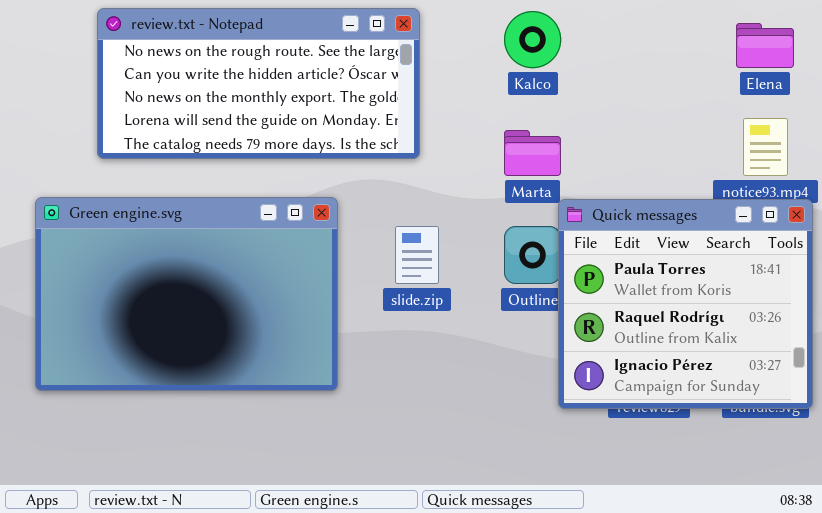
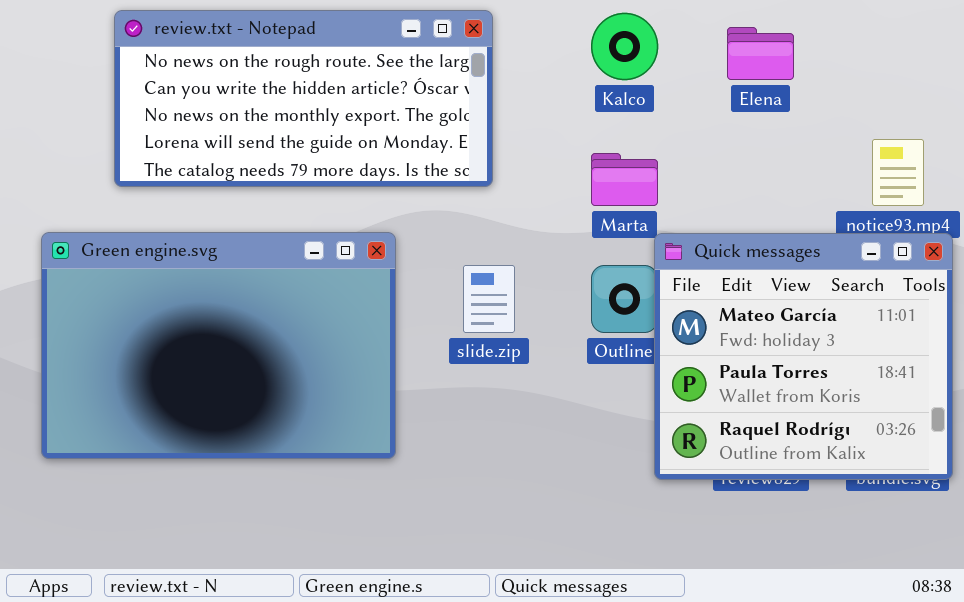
Elena: [736,23,794,68] -> [727,27,794,80], moved
Quick messages: [558,199,813,409] -> [654,233,953,480], scrolled up 1 row

